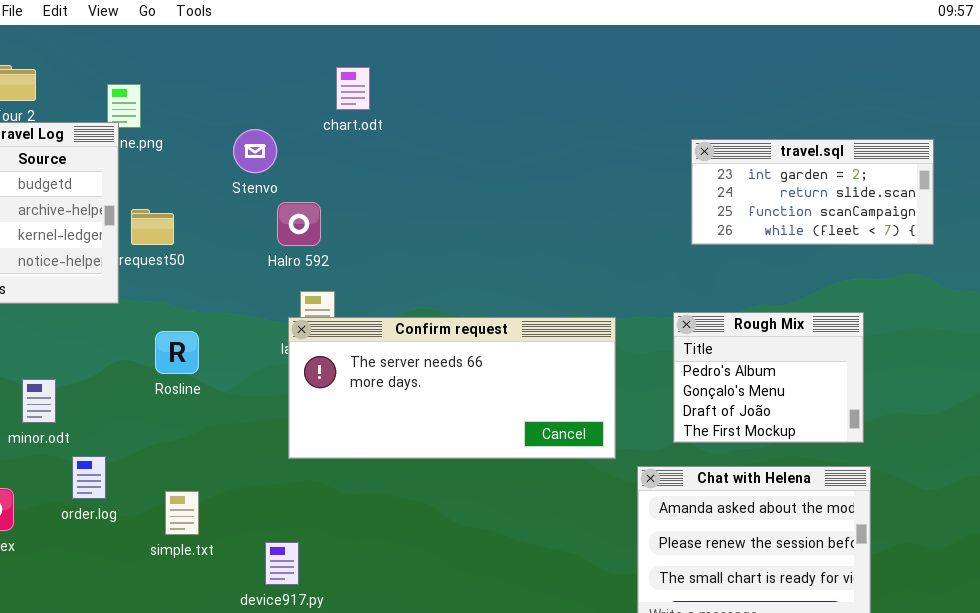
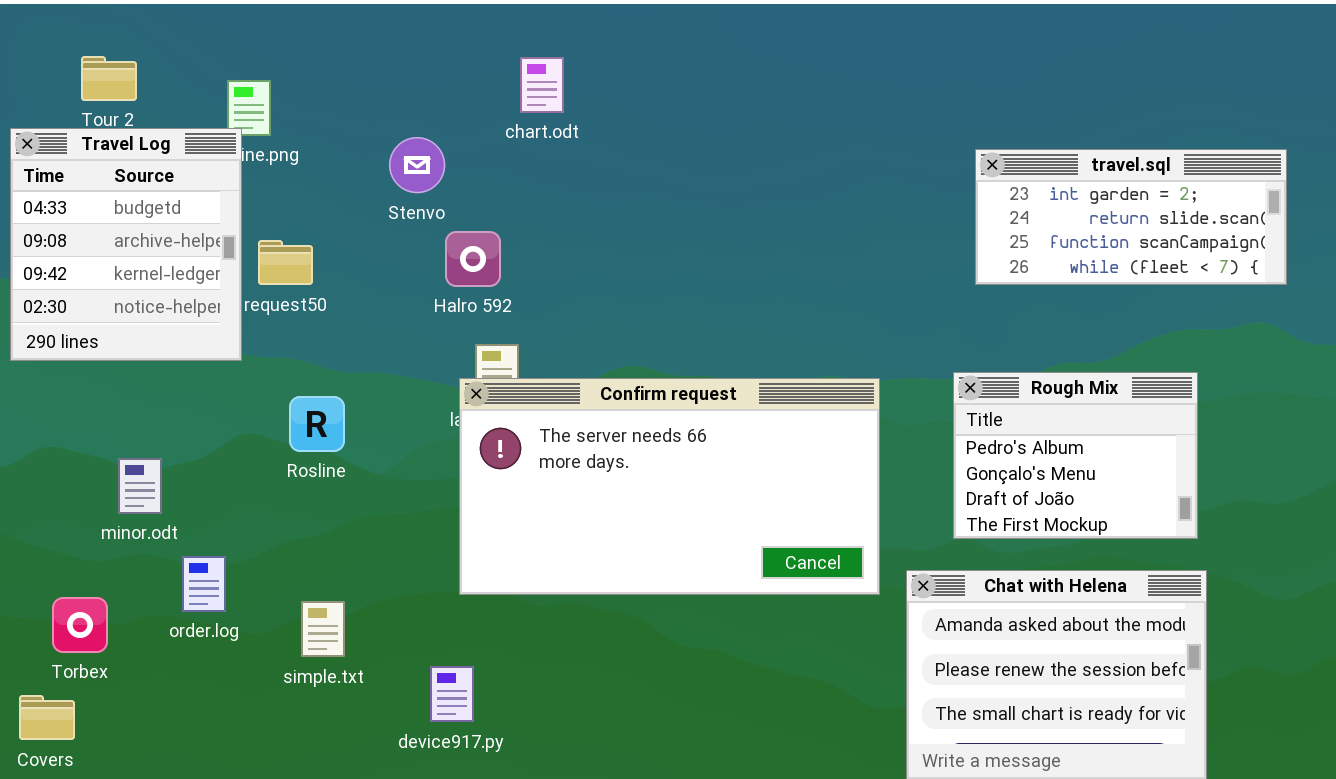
Confirm request: [288,317,616,459] -> [459,378,880,595], resized

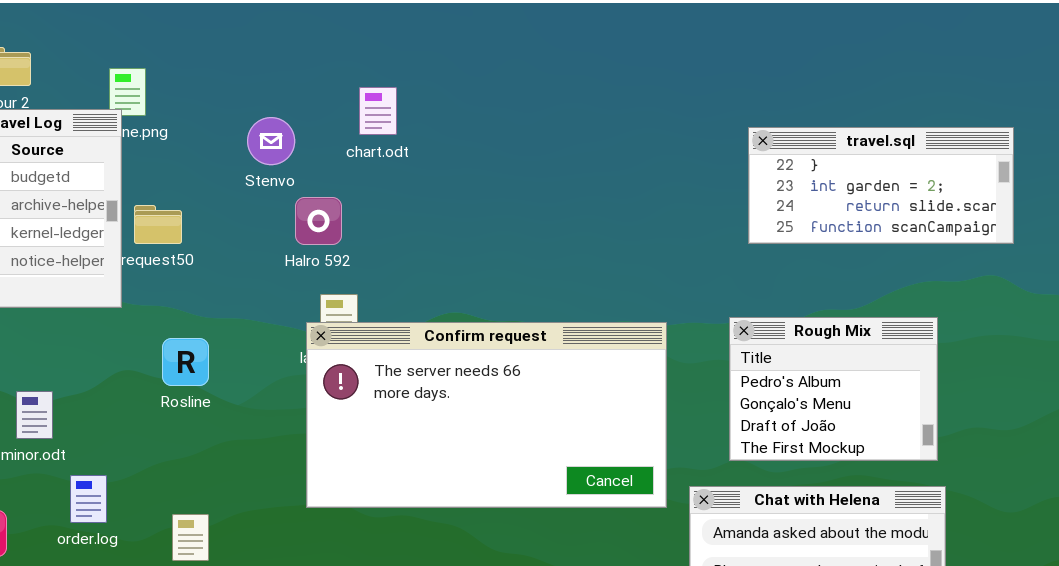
chart.odt: [520,57,564,113] -> [359,87,397,135], moved
travel.sql: [975,149,1287,285] -> [748,127,1014,244], scrolled up 1 row

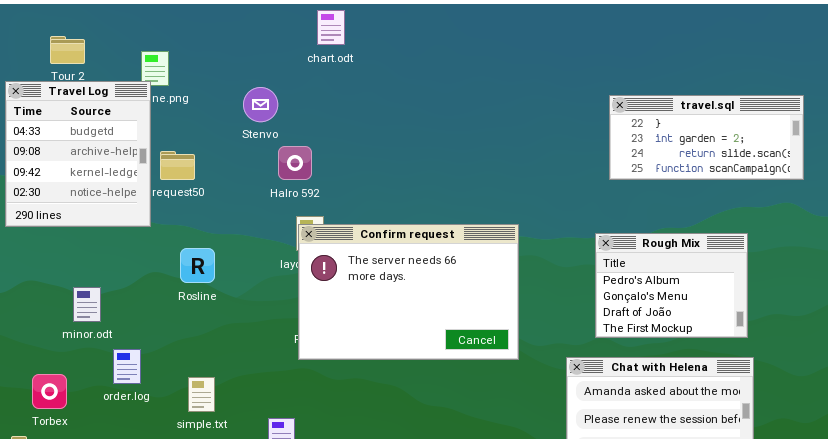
chart.odt: [359,87,397,135] -> [317,10,345,45], moved
Confirm request: [306,322,667,508] -> [298,224,519,360], moved, resized

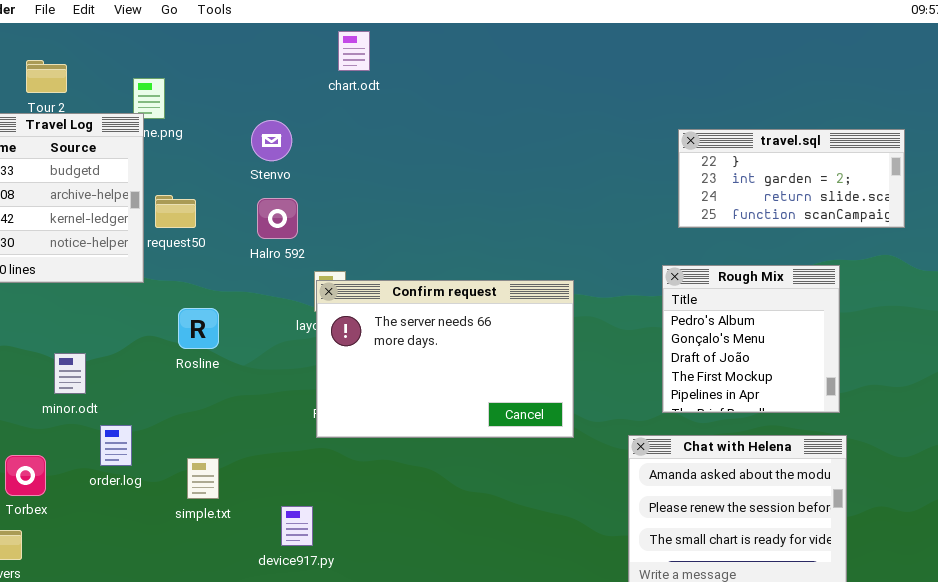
Halro 592: [278,146,312,180] -> [257,198,298,239], moved
Rough Mix: [595,233,748,338] -> [662,265,840,413], resized

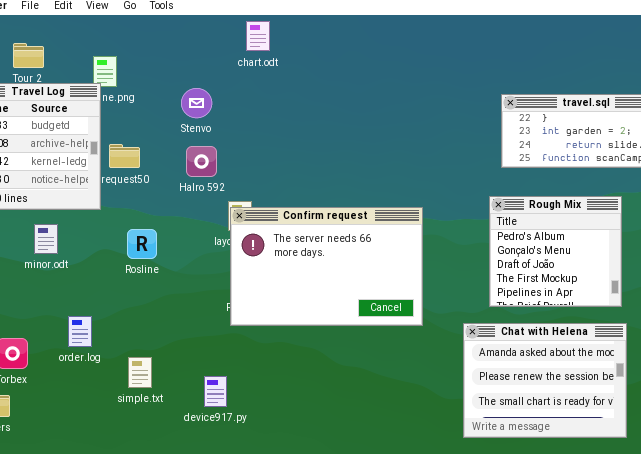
minor.odt: [54,353,86,394] -> [34,224,58,254], moved
simple.txt: [187,458,219,499] -> [128,357,152,388], moved

